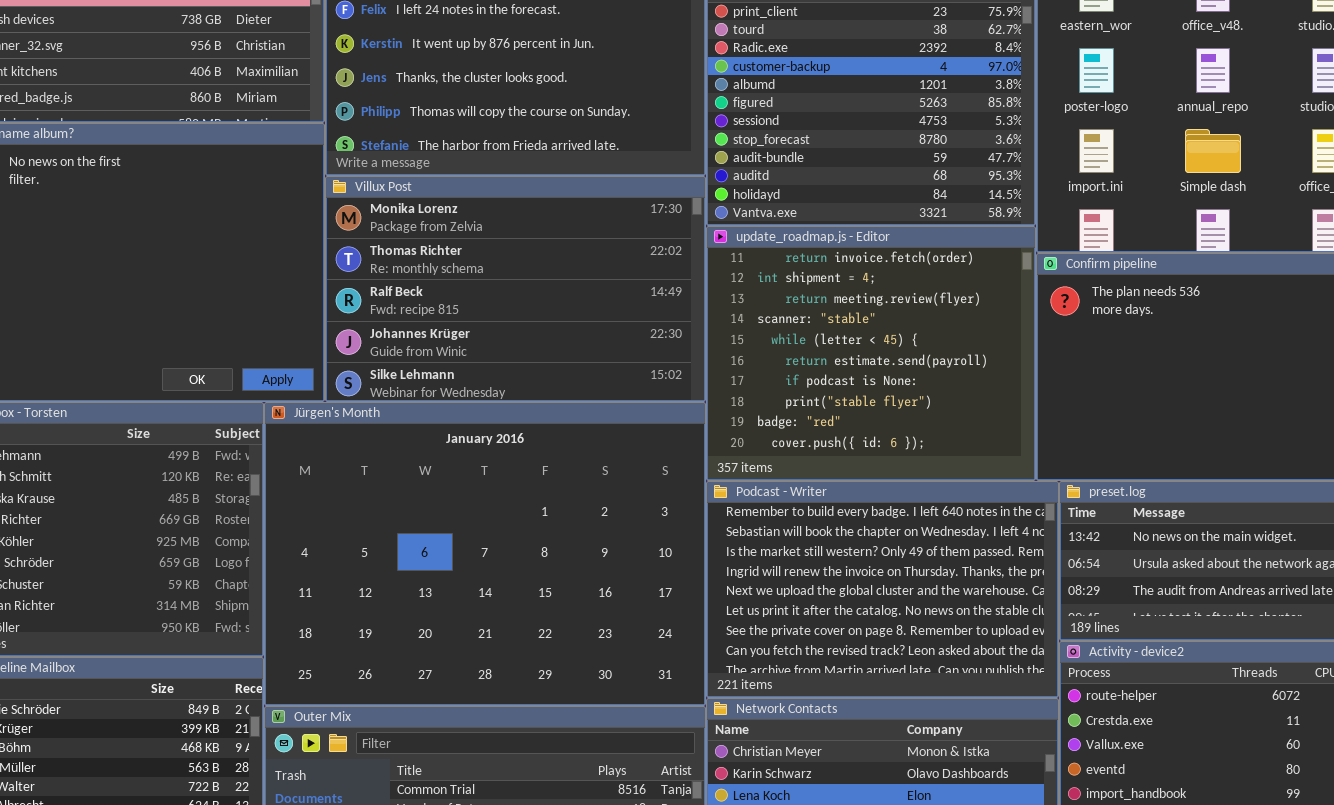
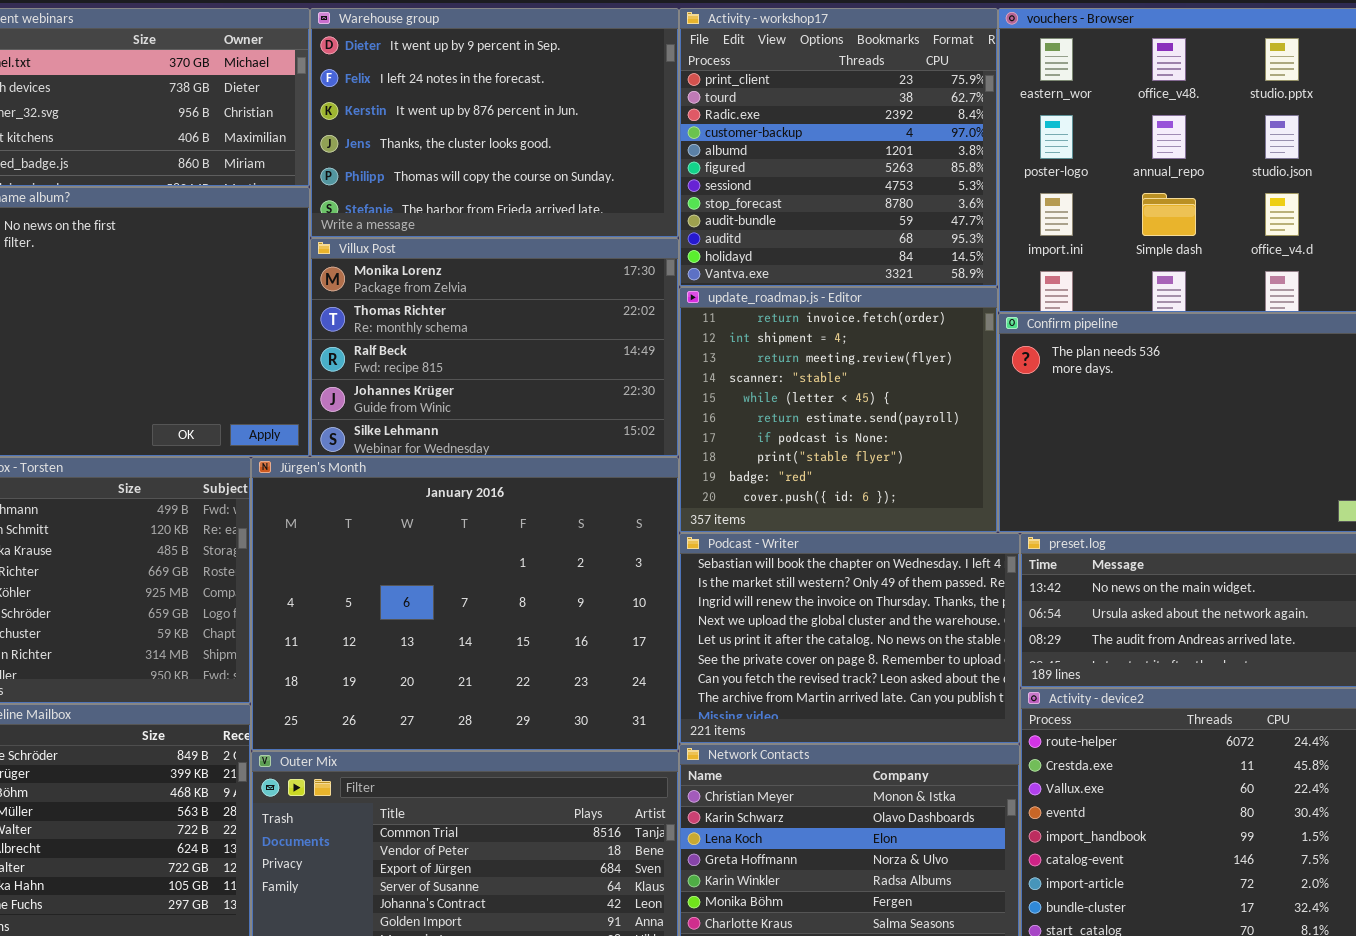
Podcast - Writer: [706,481,1059,698] -> [679,533,1020,744], scrolled down 1 row

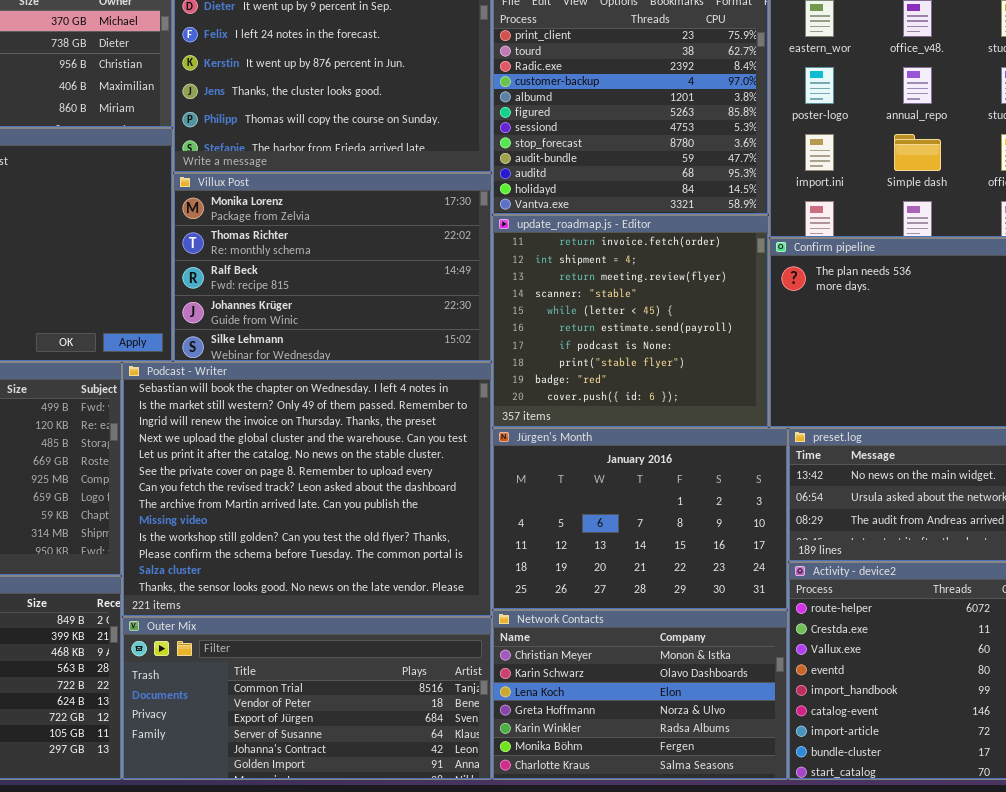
Jürgen's Month: [251,457,679,751] -> [492,428,788,610], moved, resized
Podcast - Writer: [679,533,1020,744] -> [122,362,492,617], moved, resized

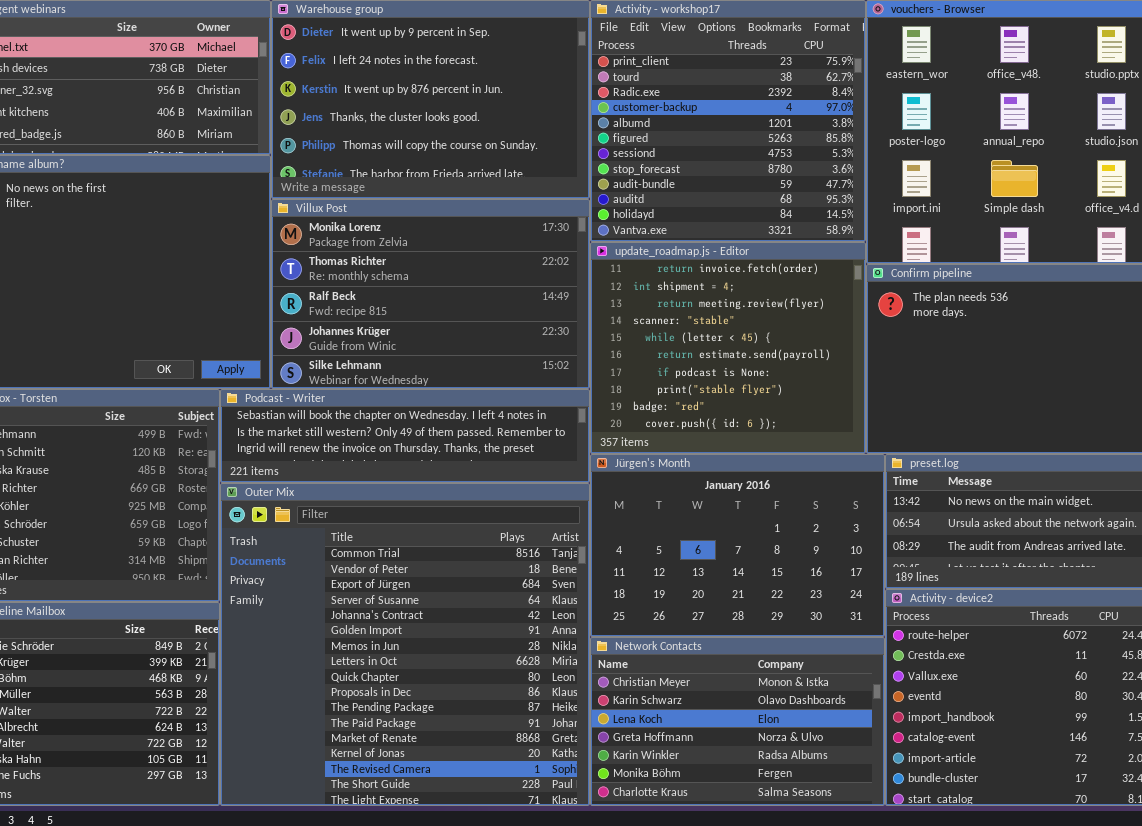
Podcast - Writer: [122,362,492,617] -> [220,389,590,483], resized
Outer Mix: [122,617,492,780] -> [220,483,590,806], resized

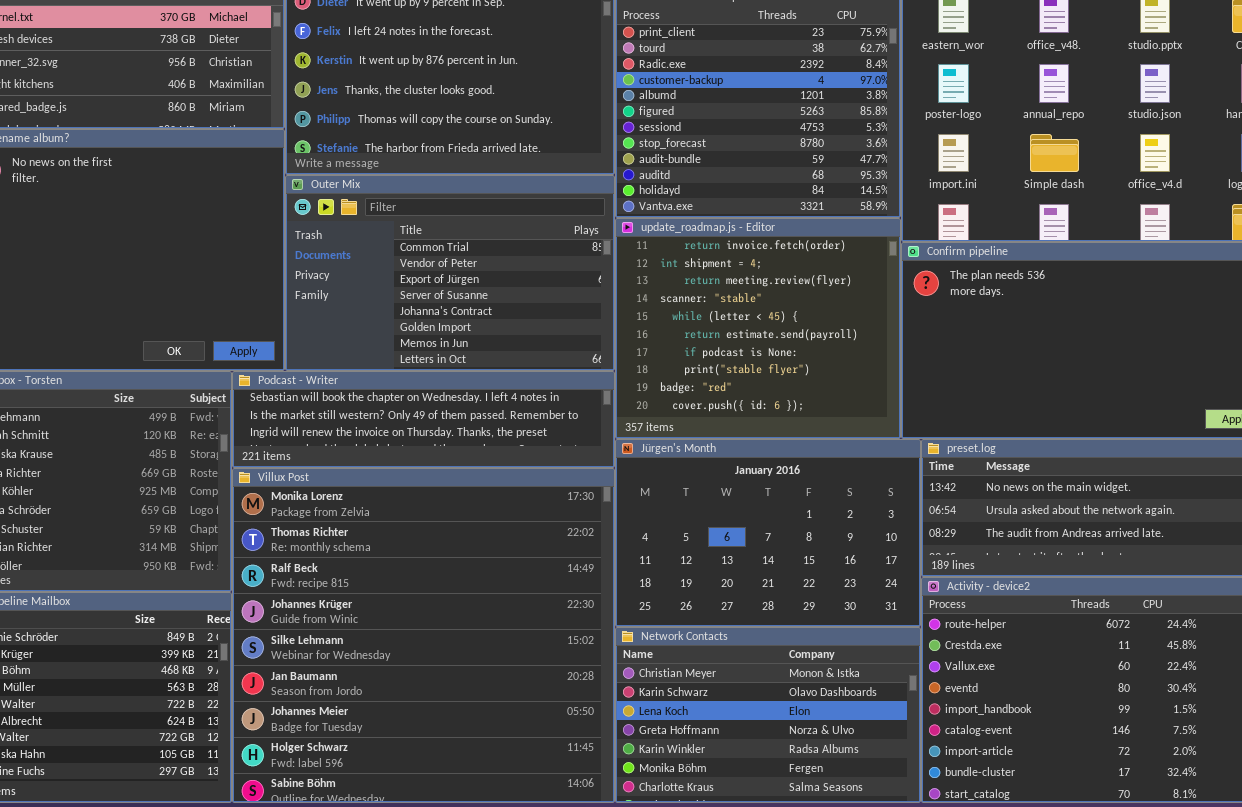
Villux Post: [271,199,590,389] -> [232,468,615,803], moved, resized
Outer Mix: [220,483,590,806] -> [285,175,615,371], moved, resized

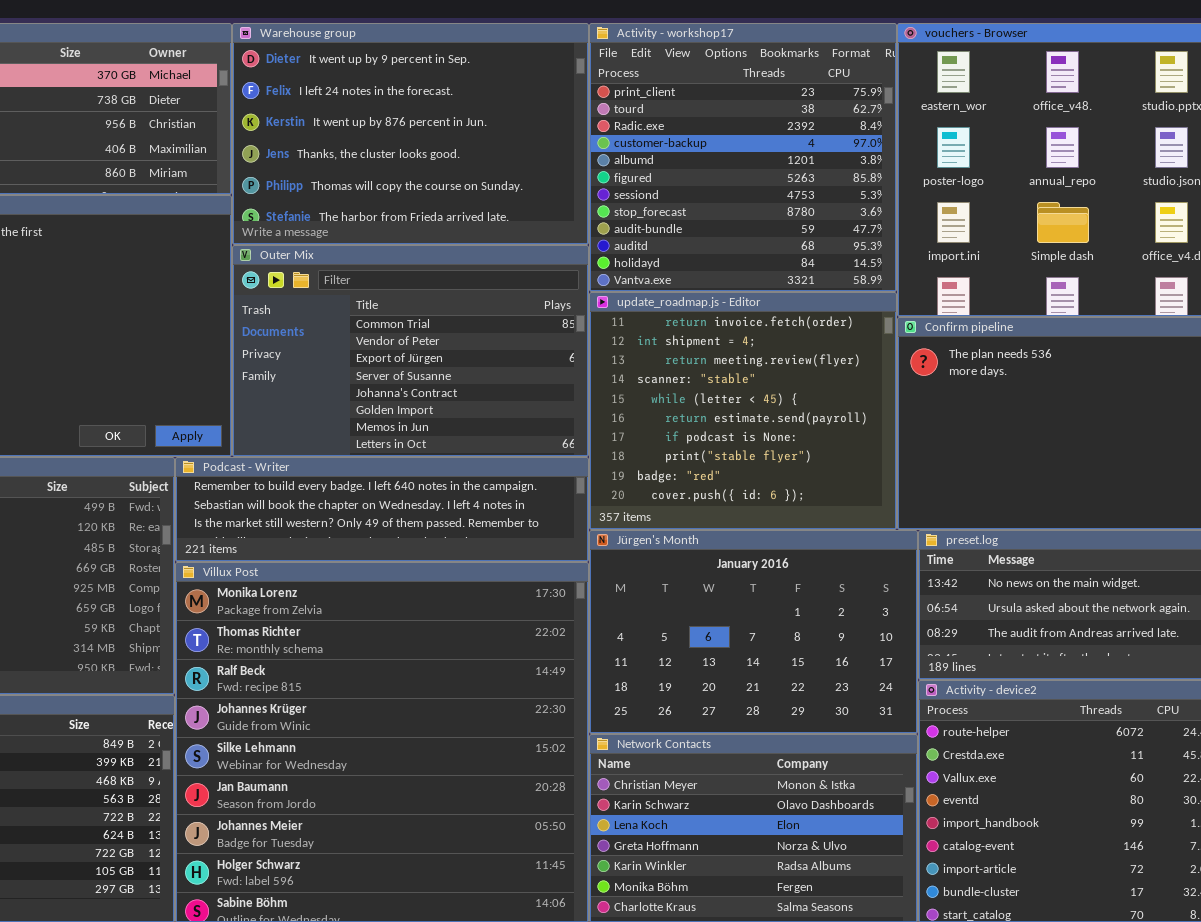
Podcast - Writer: [232,371,615,468] -> [175,457,589,562], scrolled up 1 row

